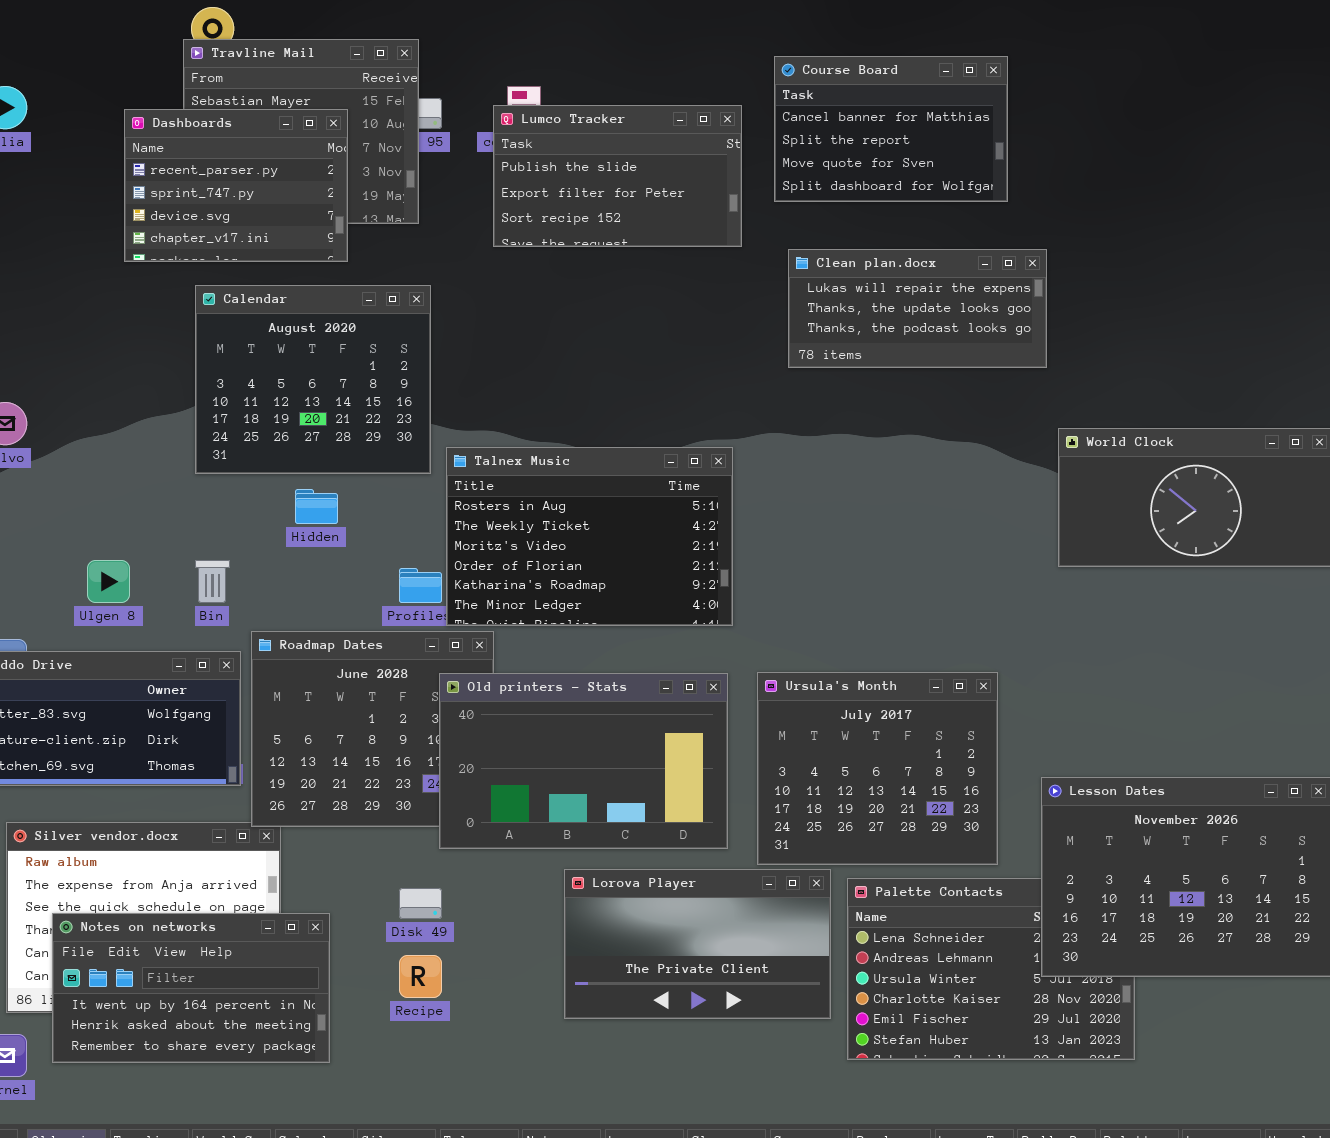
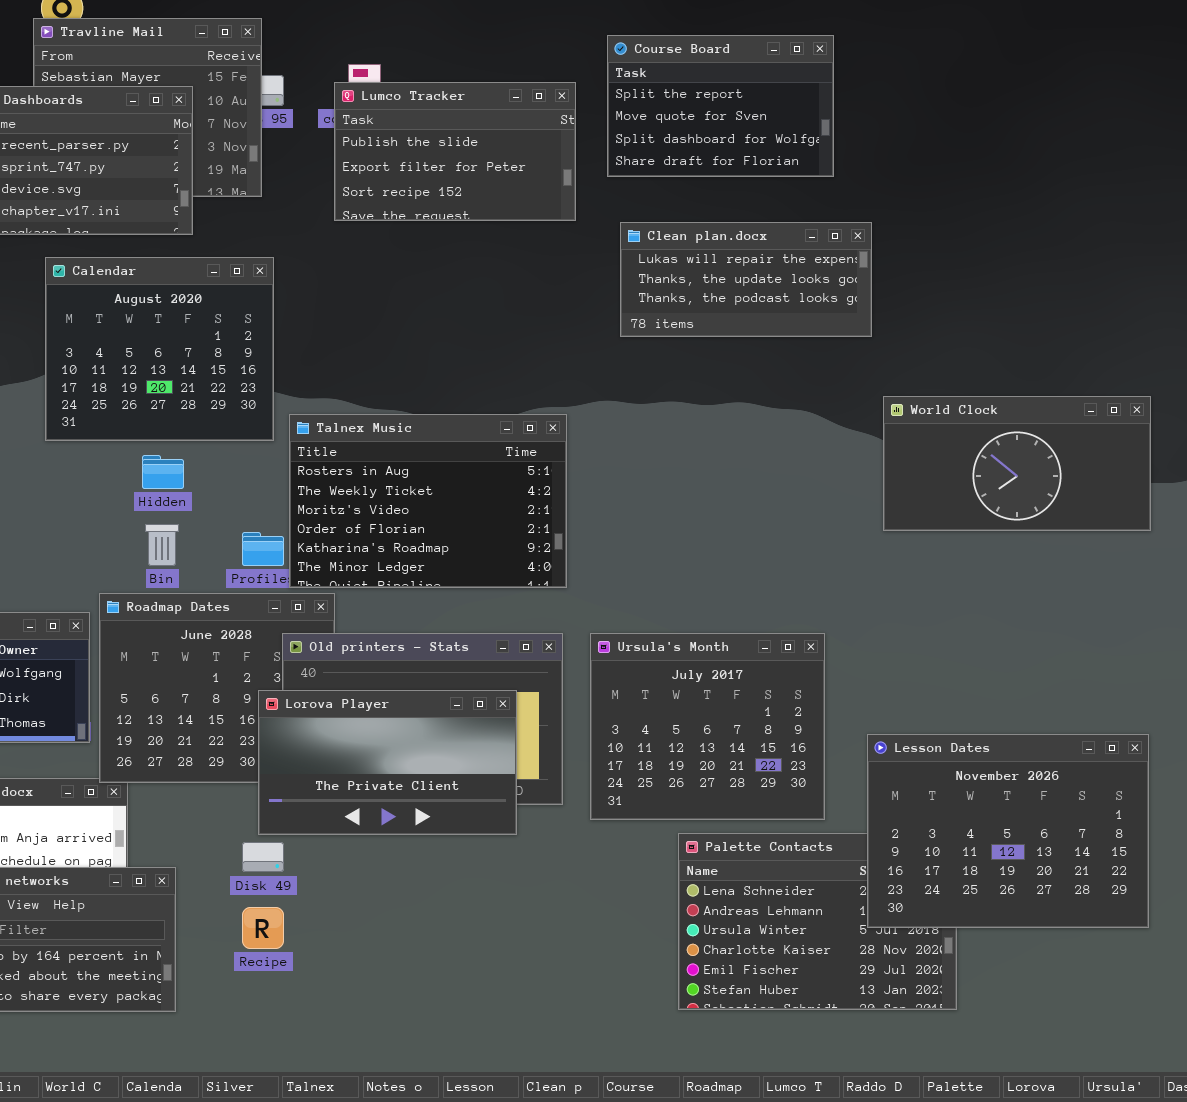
Course Board: [774,56,1008,202] -> [607,35,834,177], scrolled down 1 row
Bin: [195,560,230,603] -> [145,524,179,566], moved
Lorova Player: [564,869,831,1019] -> [258,690,517,835], moved

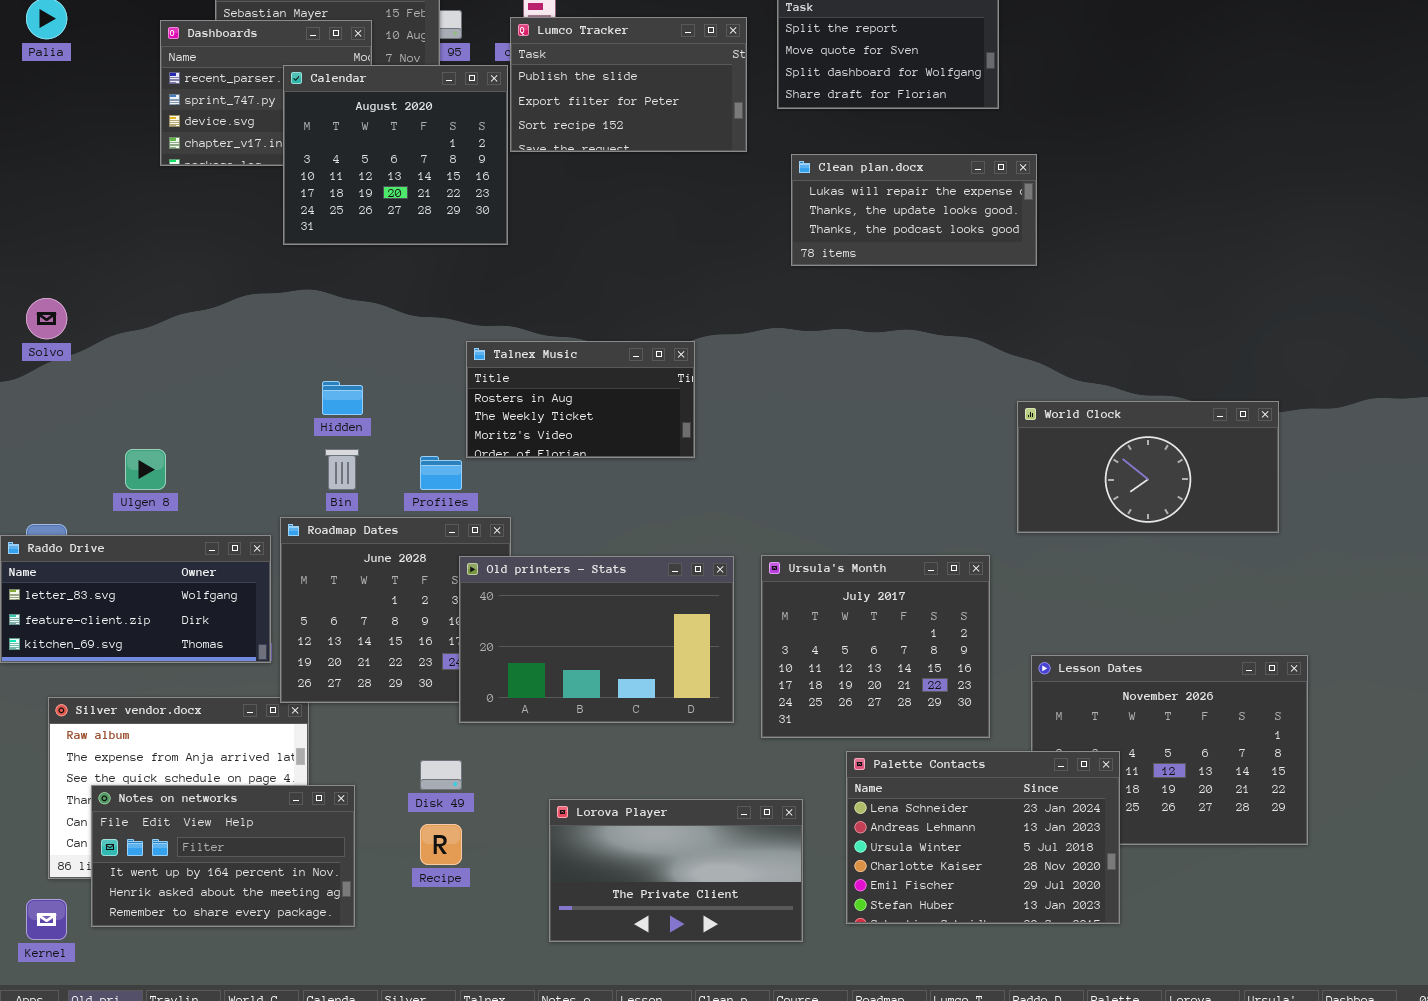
Calendar: [45,257,274,441] -> [283,65,508,245], moved
World Clock: [883,396,1151,531] -> [1017,401,1279,533], moved
Talnex Music: [289,414,567,588] -> [466,341,695,458], resized
Lorova Player: [258,690,517,835] -> [549,799,803,942], moved
Palette Contacts: [678,833,957,1010] -> [846,751,1120,924], raised

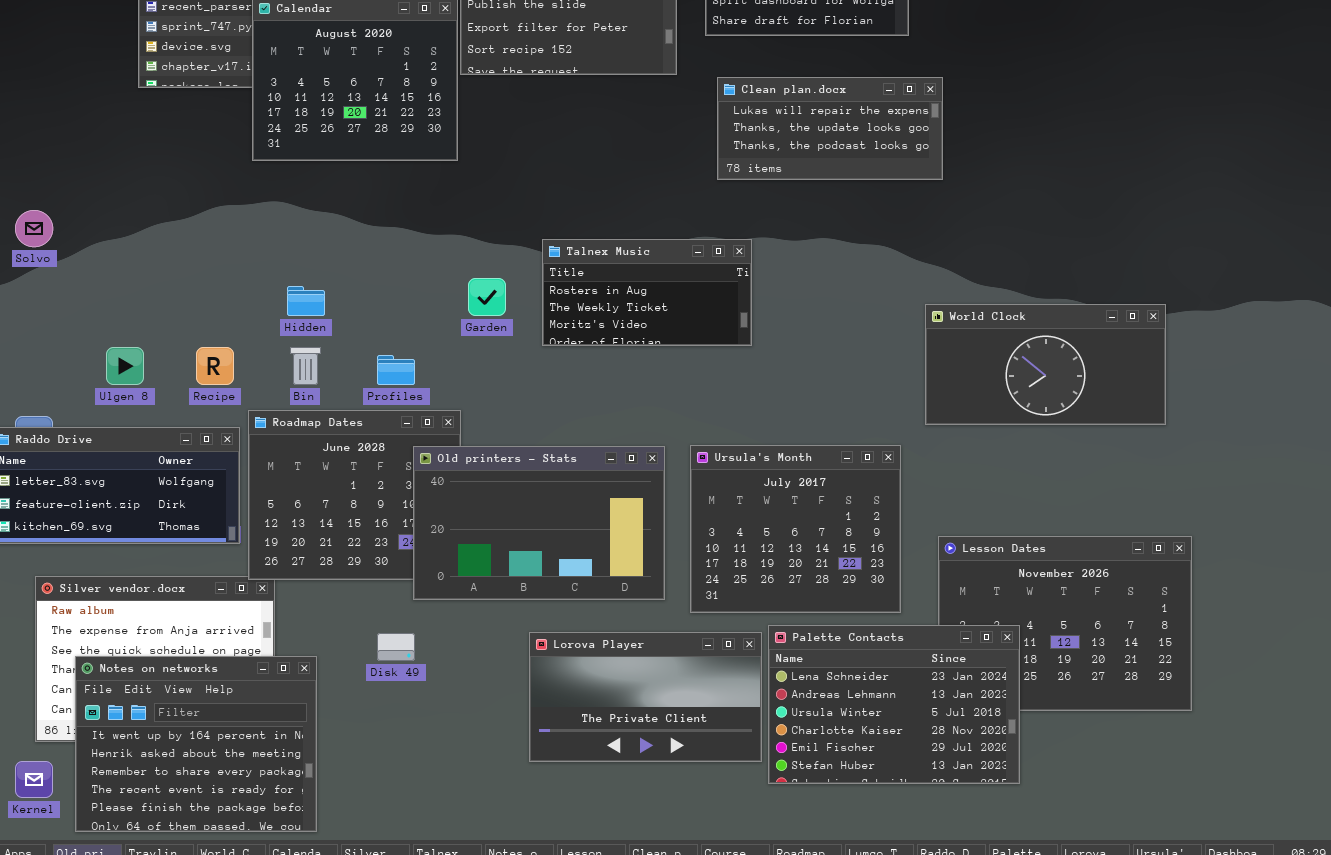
Talnex Music: [466,341,695,458] -> [542,239,752,346], moved
Notes on networks: [91,785,355,927] -> [75,656,317,832], resized
Lorova Player: [549,799,803,942] -> [529,632,762,762], moved
Recipe: [420,824,462,865] -> [196,347,234,385], moved

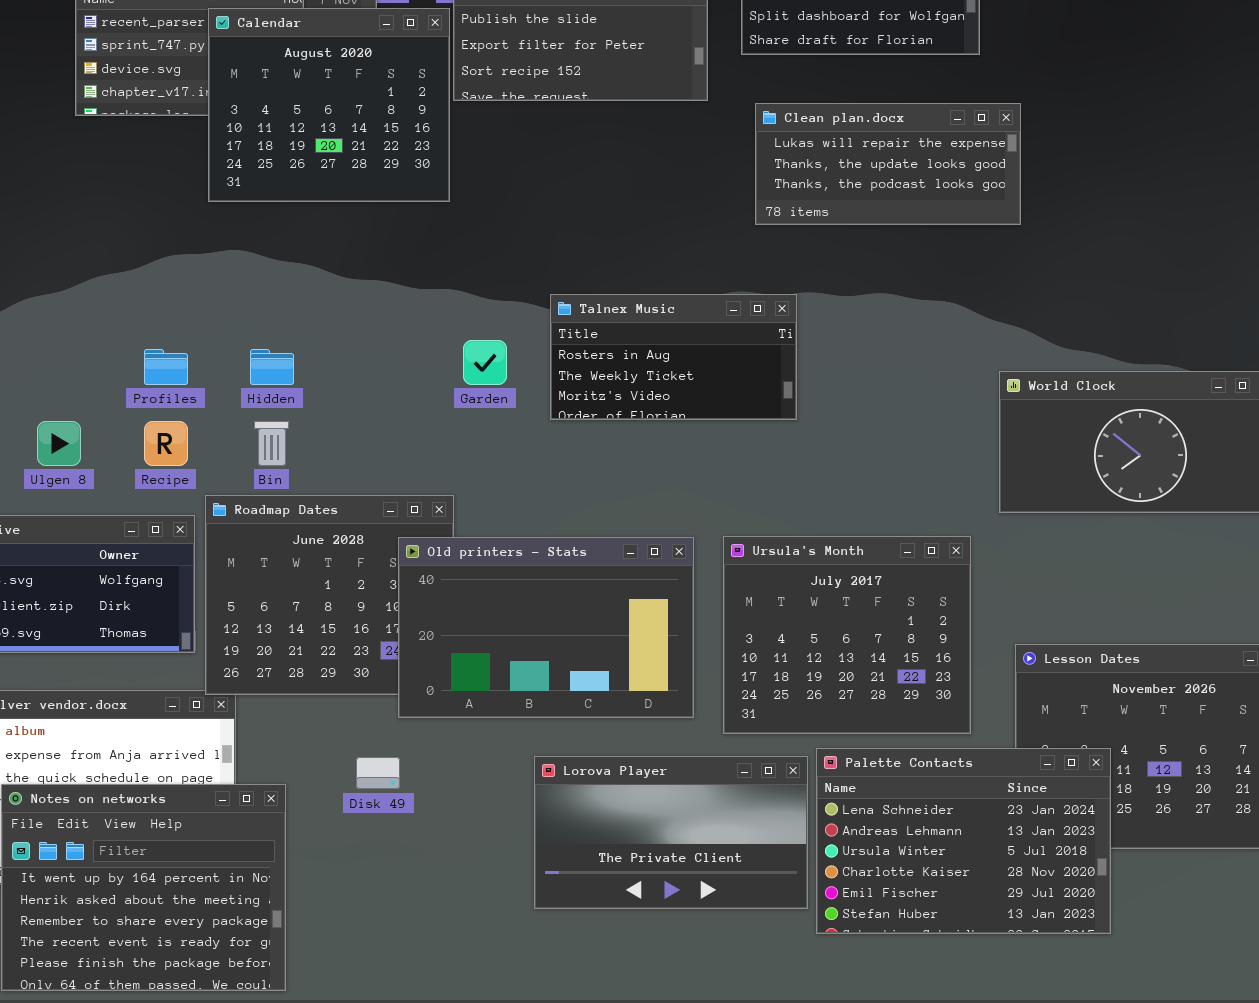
Profiles: [377,355,415,385] -> [144,349,188,385], moved

